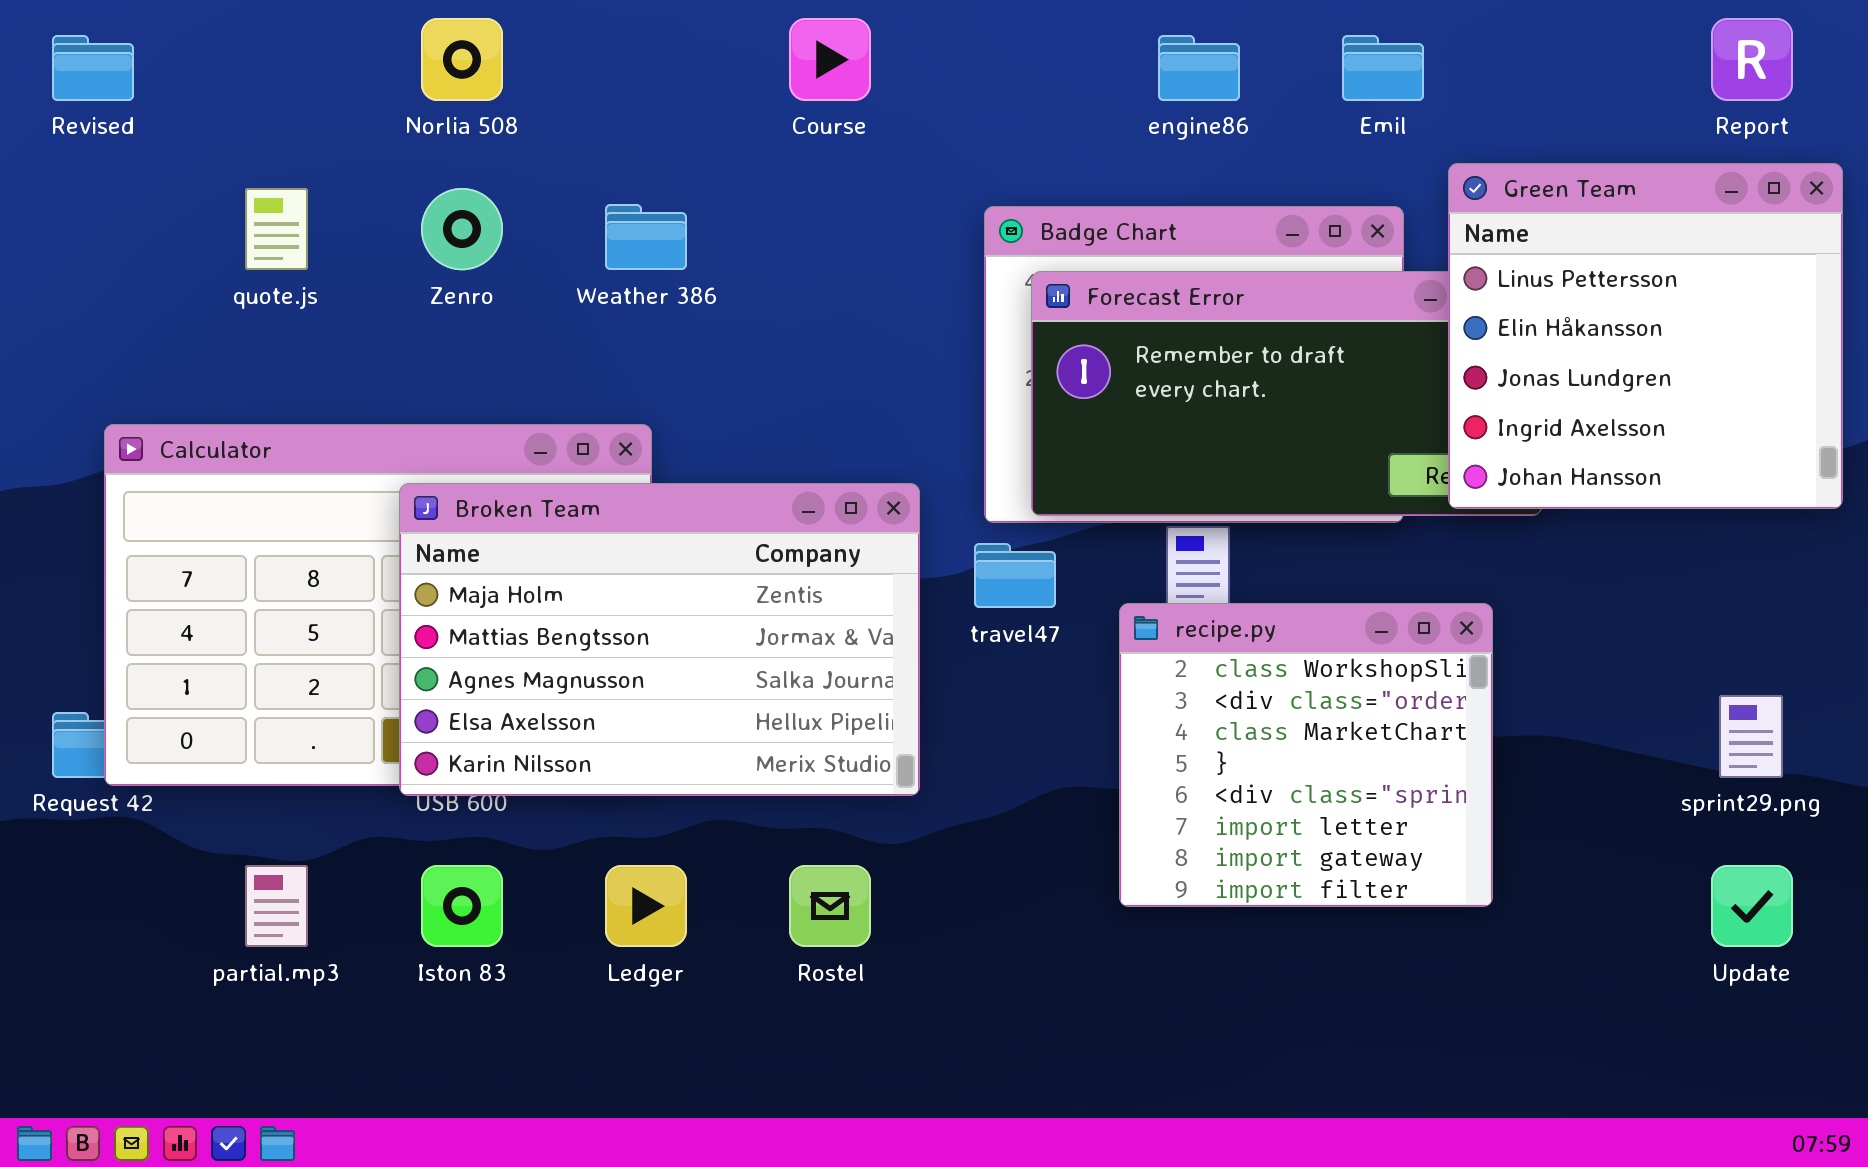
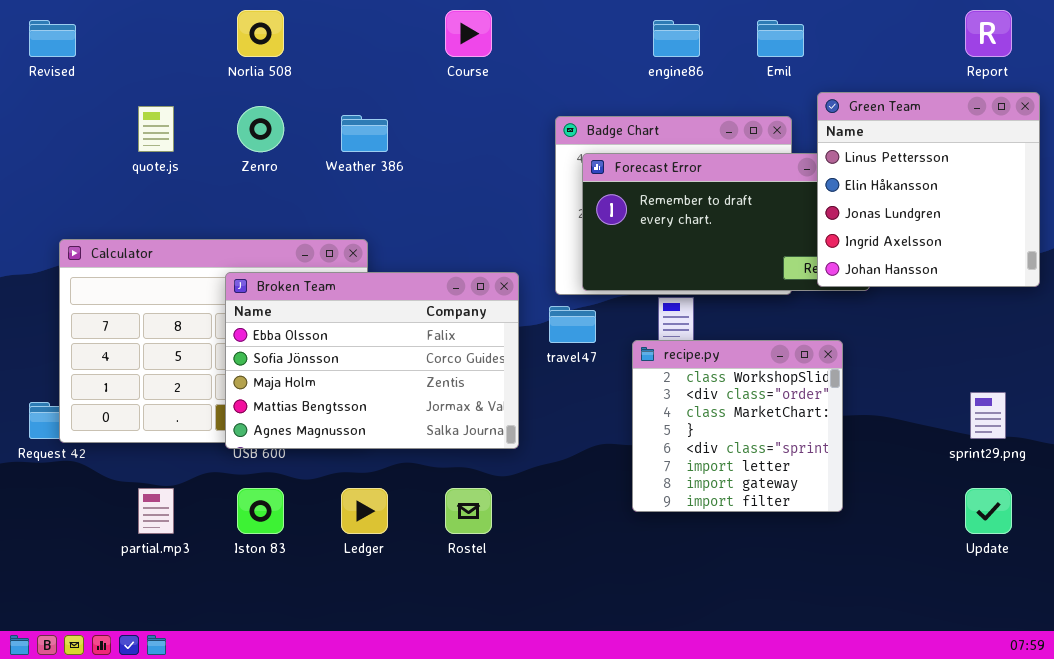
Broken Team: [399,483,920,796] -> [225,272,519,449], scrolled up 2 rows

